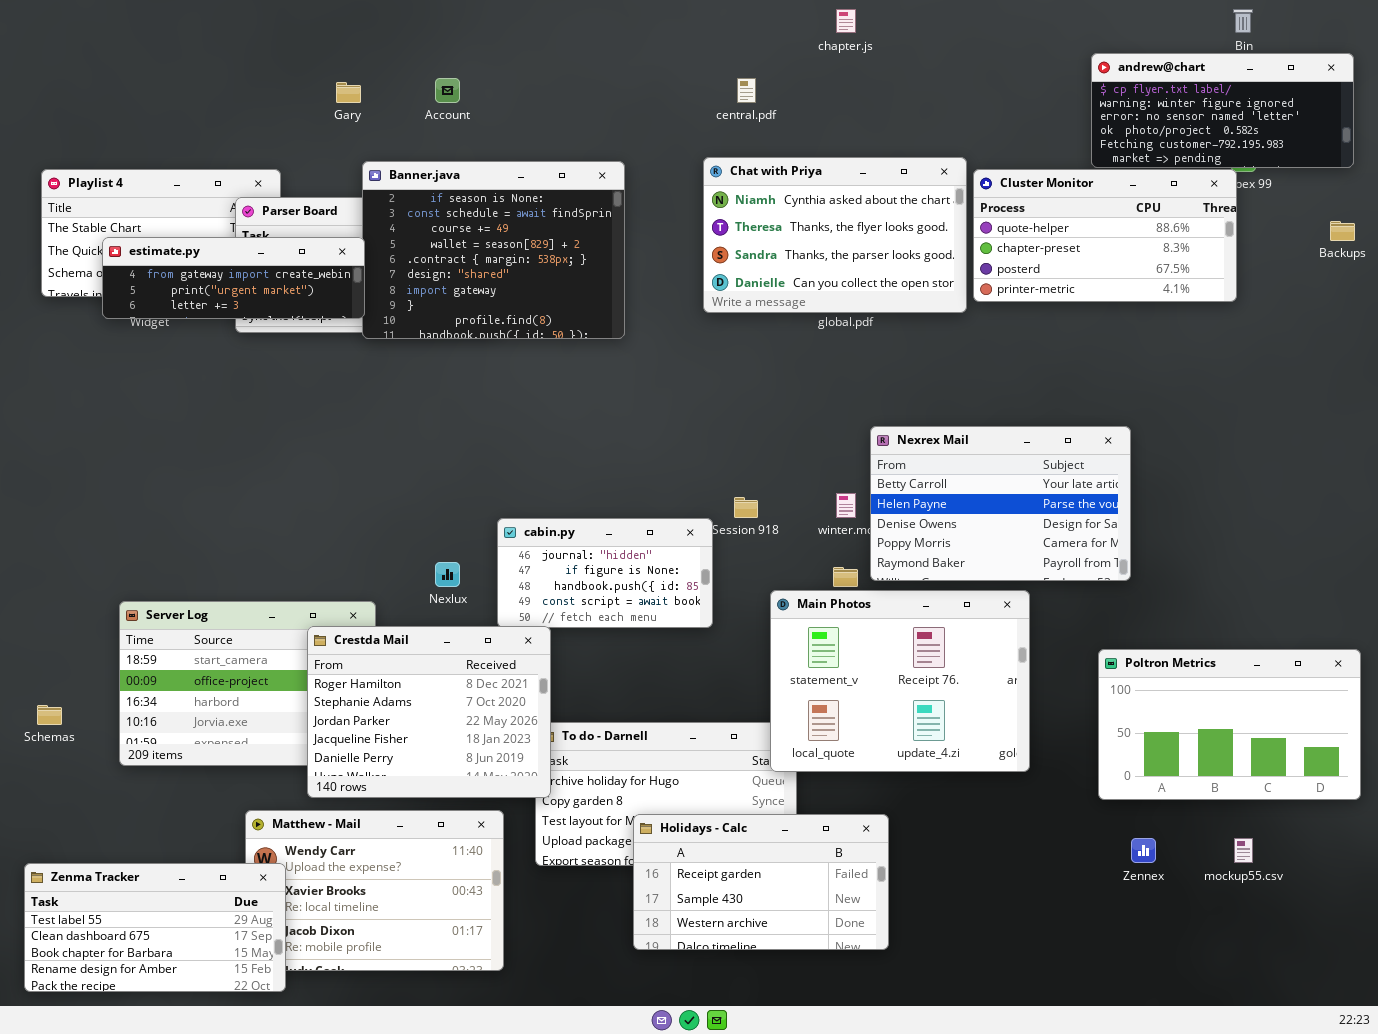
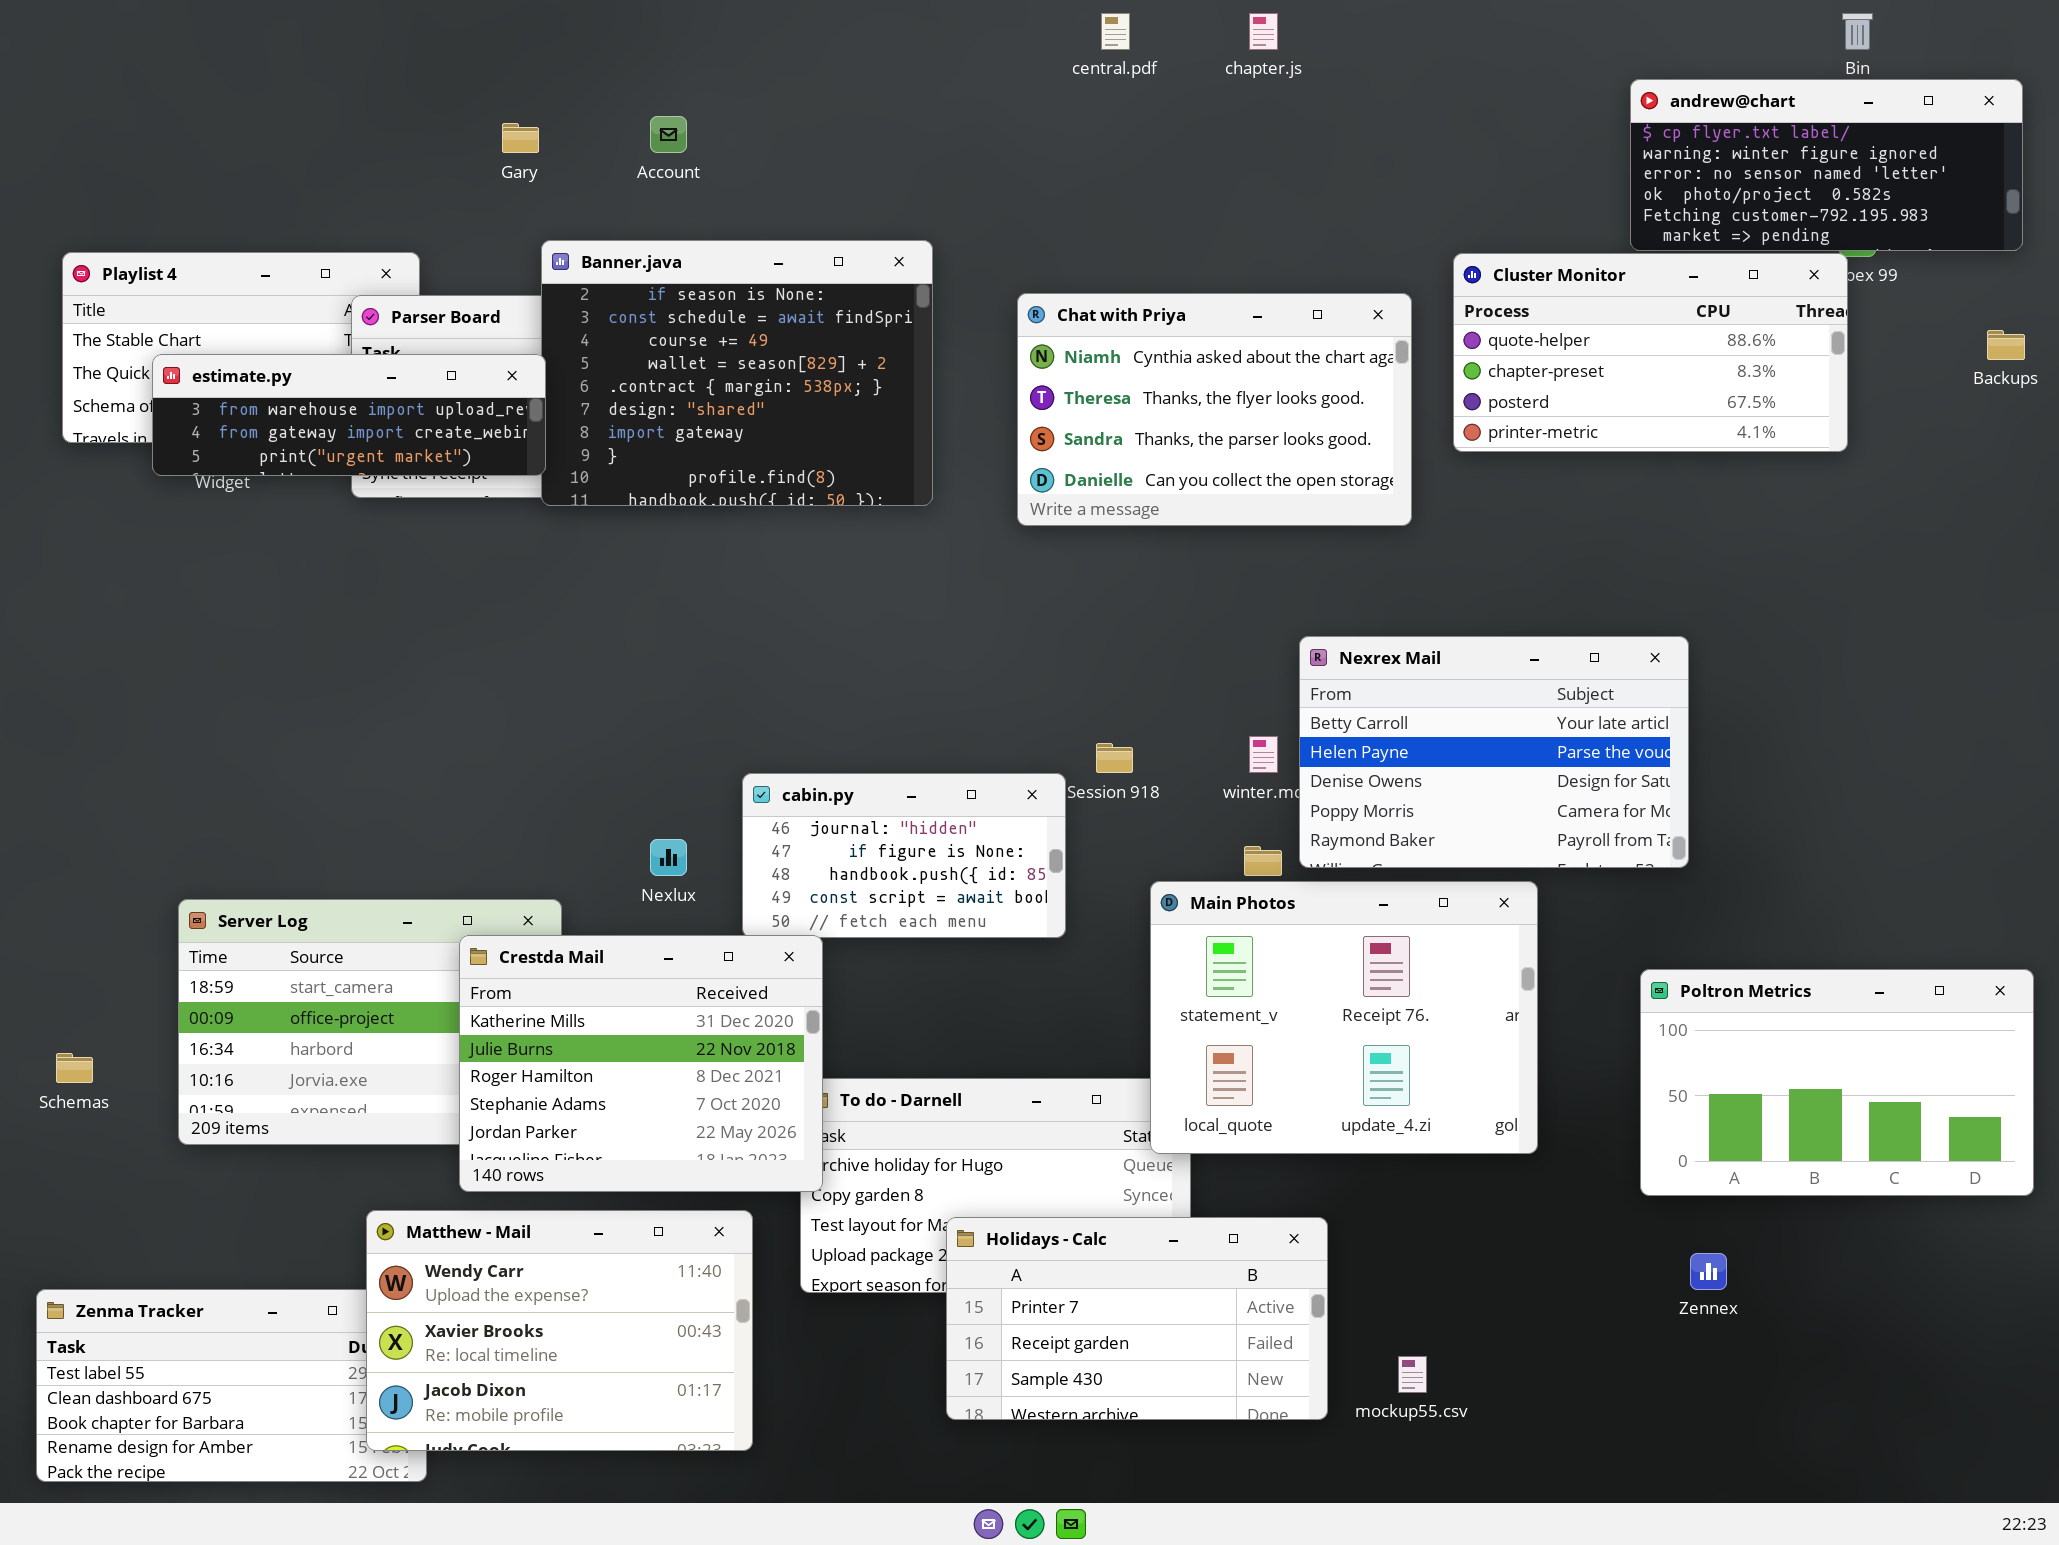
central.pdf: [737,78,756,103] -> [1101,13,1130,50], moved
Chat with Priya: [703,157,967,313] -> [1017,293,1412,526], moved
estimate.py: [102,237,365,319] -> [152,354,546,476], scrolled up 1 row
Crestda Mail: [307,626,551,798] -> [459,935,823,1192], scrolled up 2 rows
Matthew - Mail: [245,810,504,971] -> [366,1210,753,1451], raised
Holidays - Calc: [633,814,889,950] -> [946,1217,1328,1420], scrolled up 1 row
mockup55.csv: [1234,838,1253,863] -> [1398,1356,1427,1393], moved

